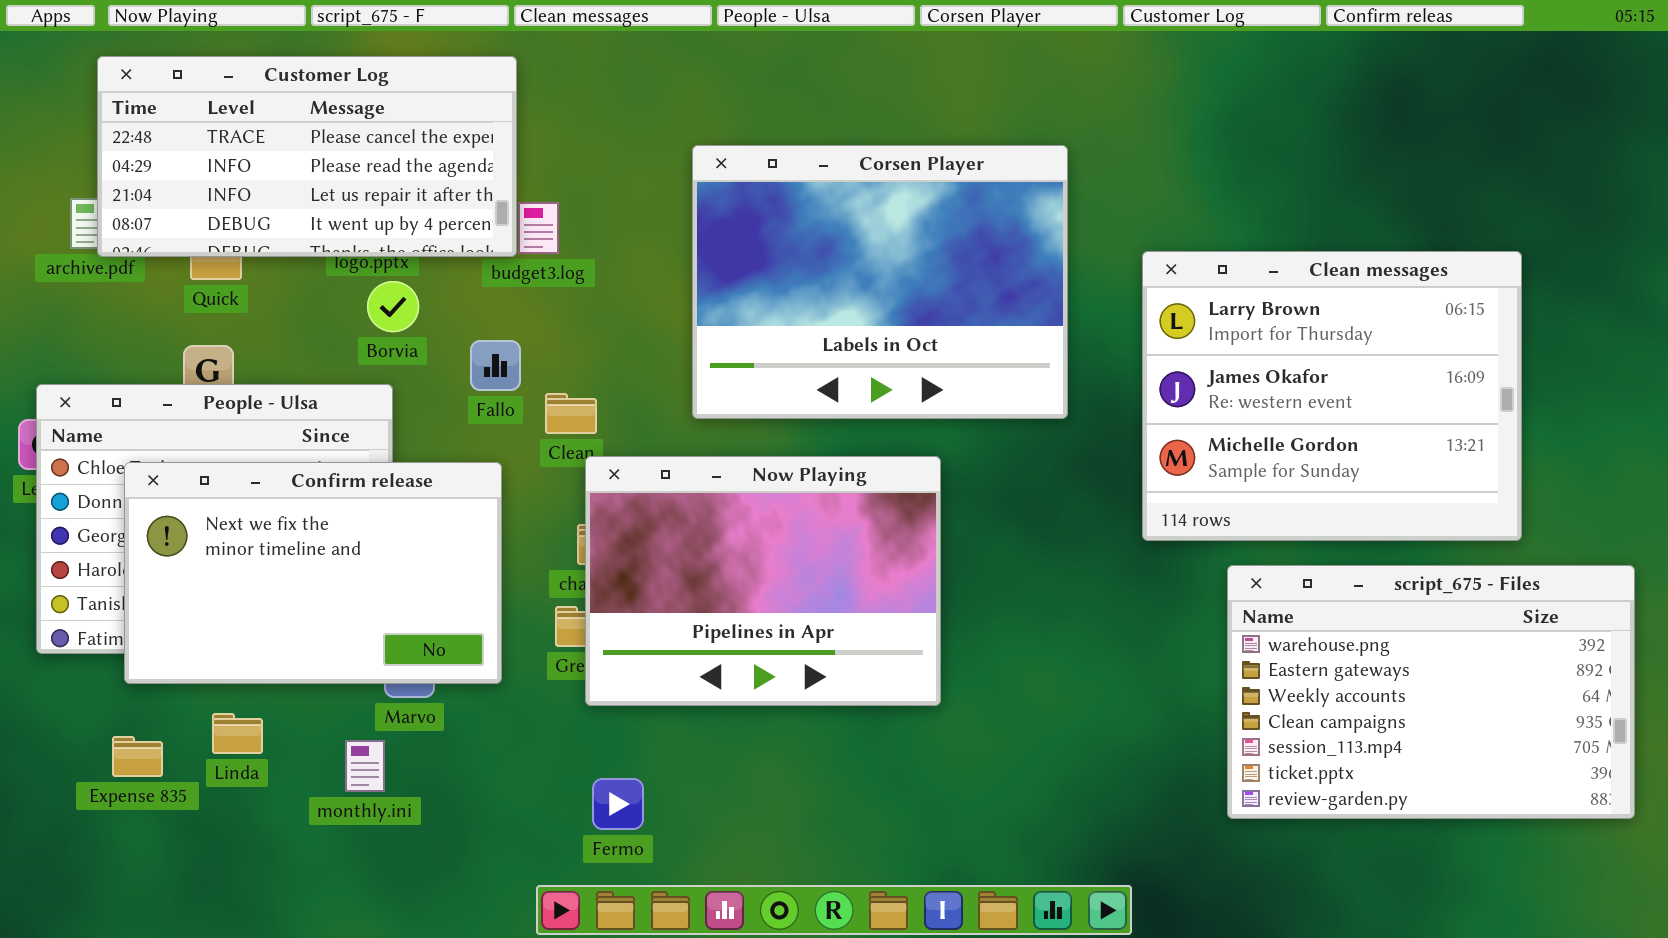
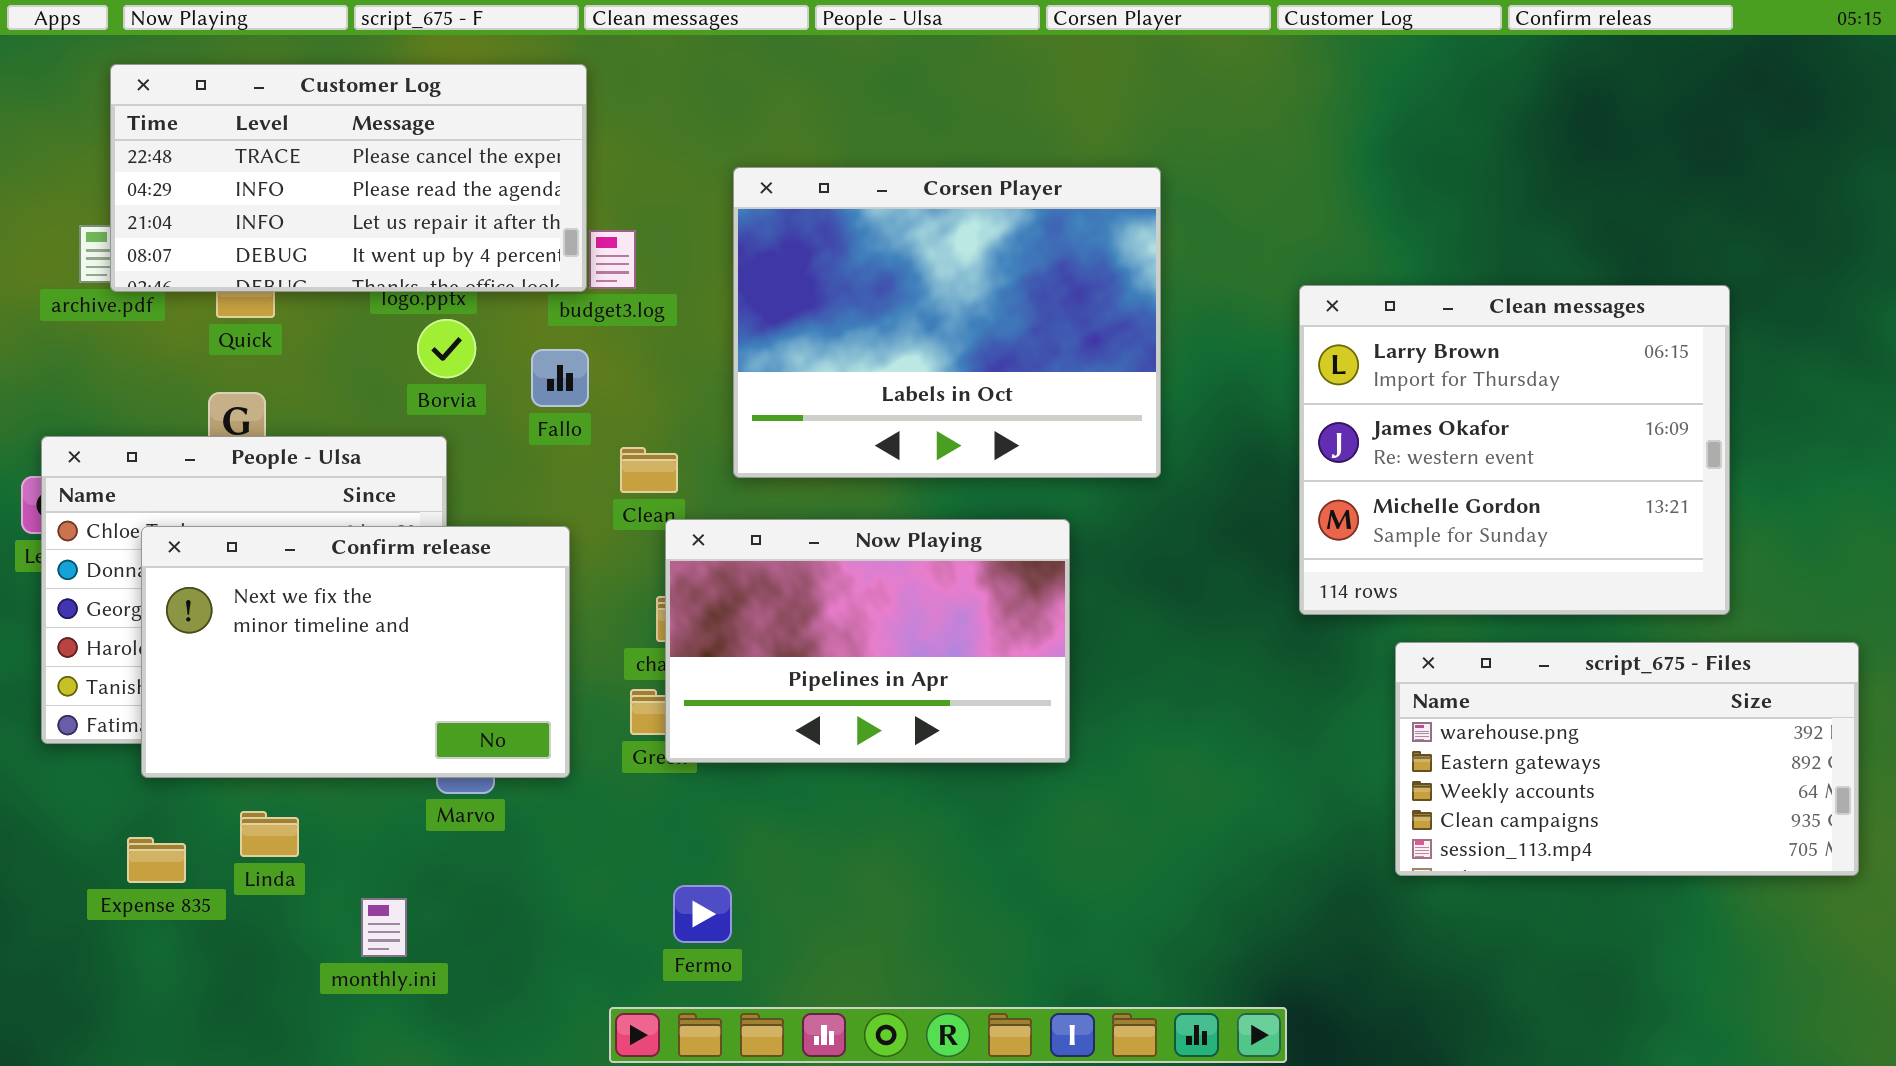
Corsen Player: [692,145,1068,419] -> [733,167,1161,478], moved
Fallo: [470,340,521,391] -> [531,349,589,407], moved
Now Playing: [585,456,941,706] -> [665,519,1070,763], resized
script_675 - Files: [1227,565,1635,819] -> [1395,642,1859,876], resized
monthly.ini: [345,740,385,792] -> [361,898,407,957], moved

